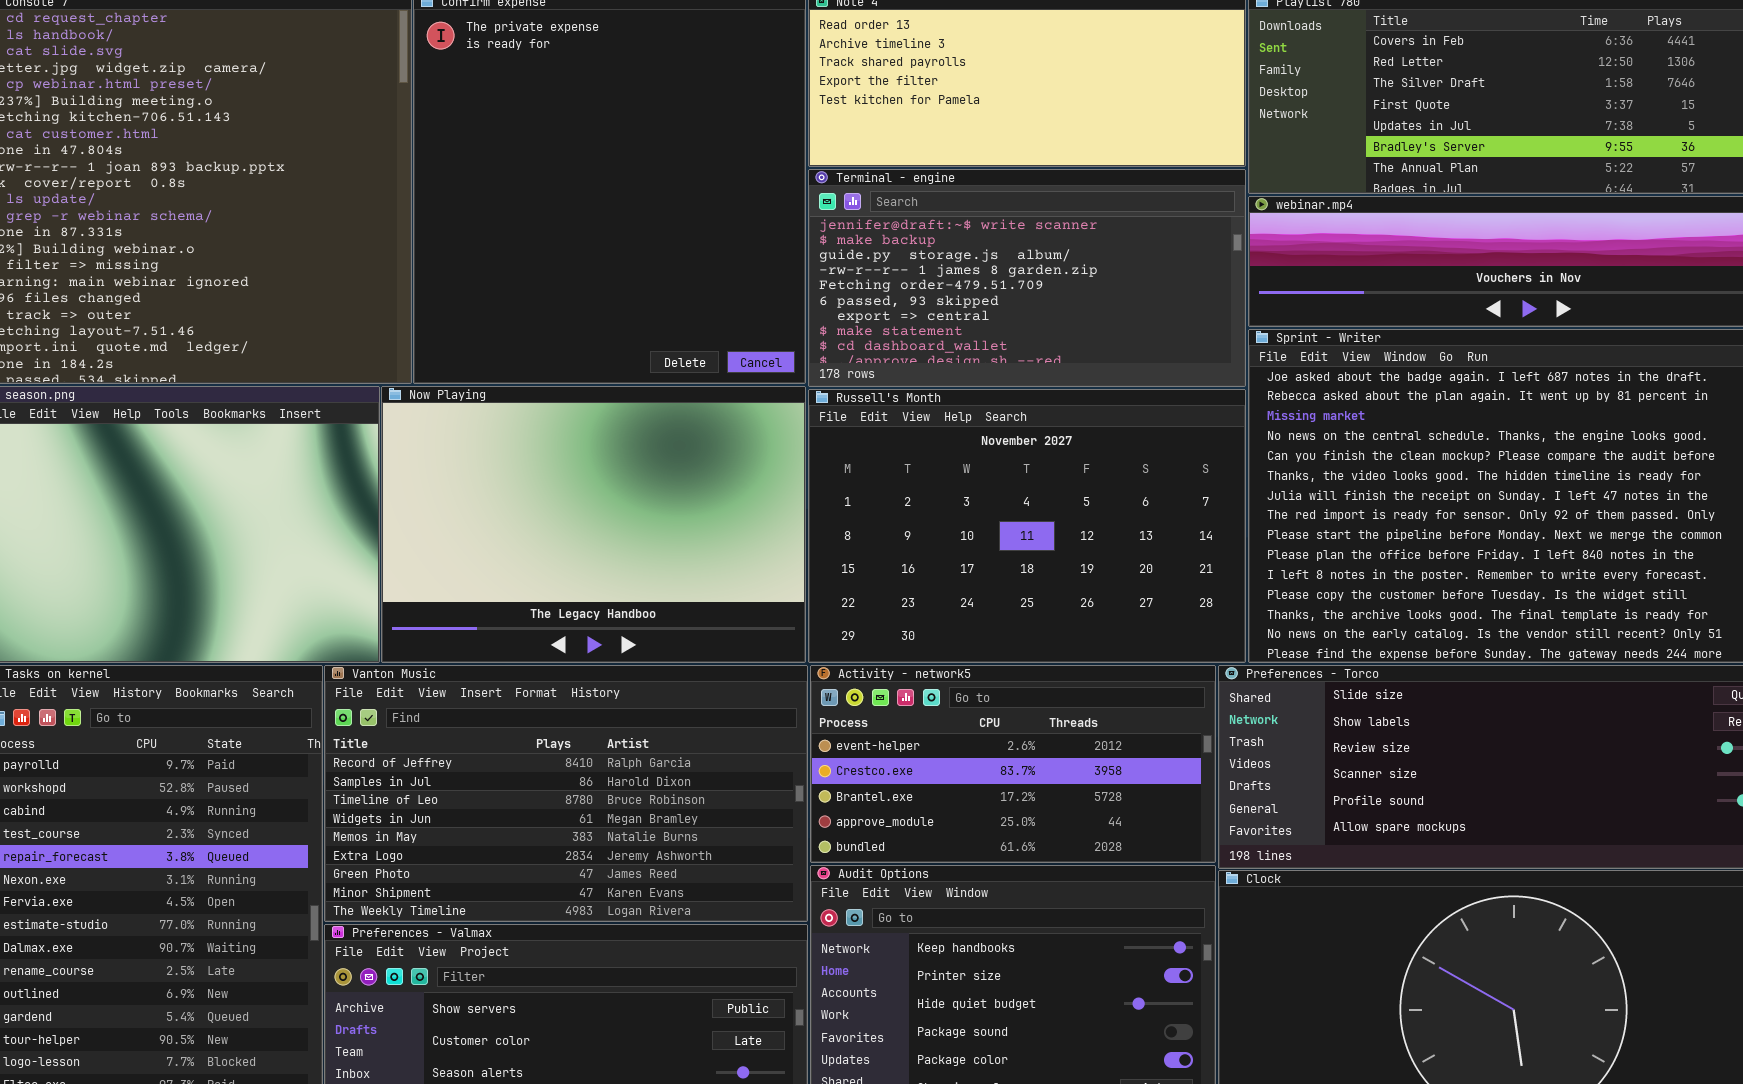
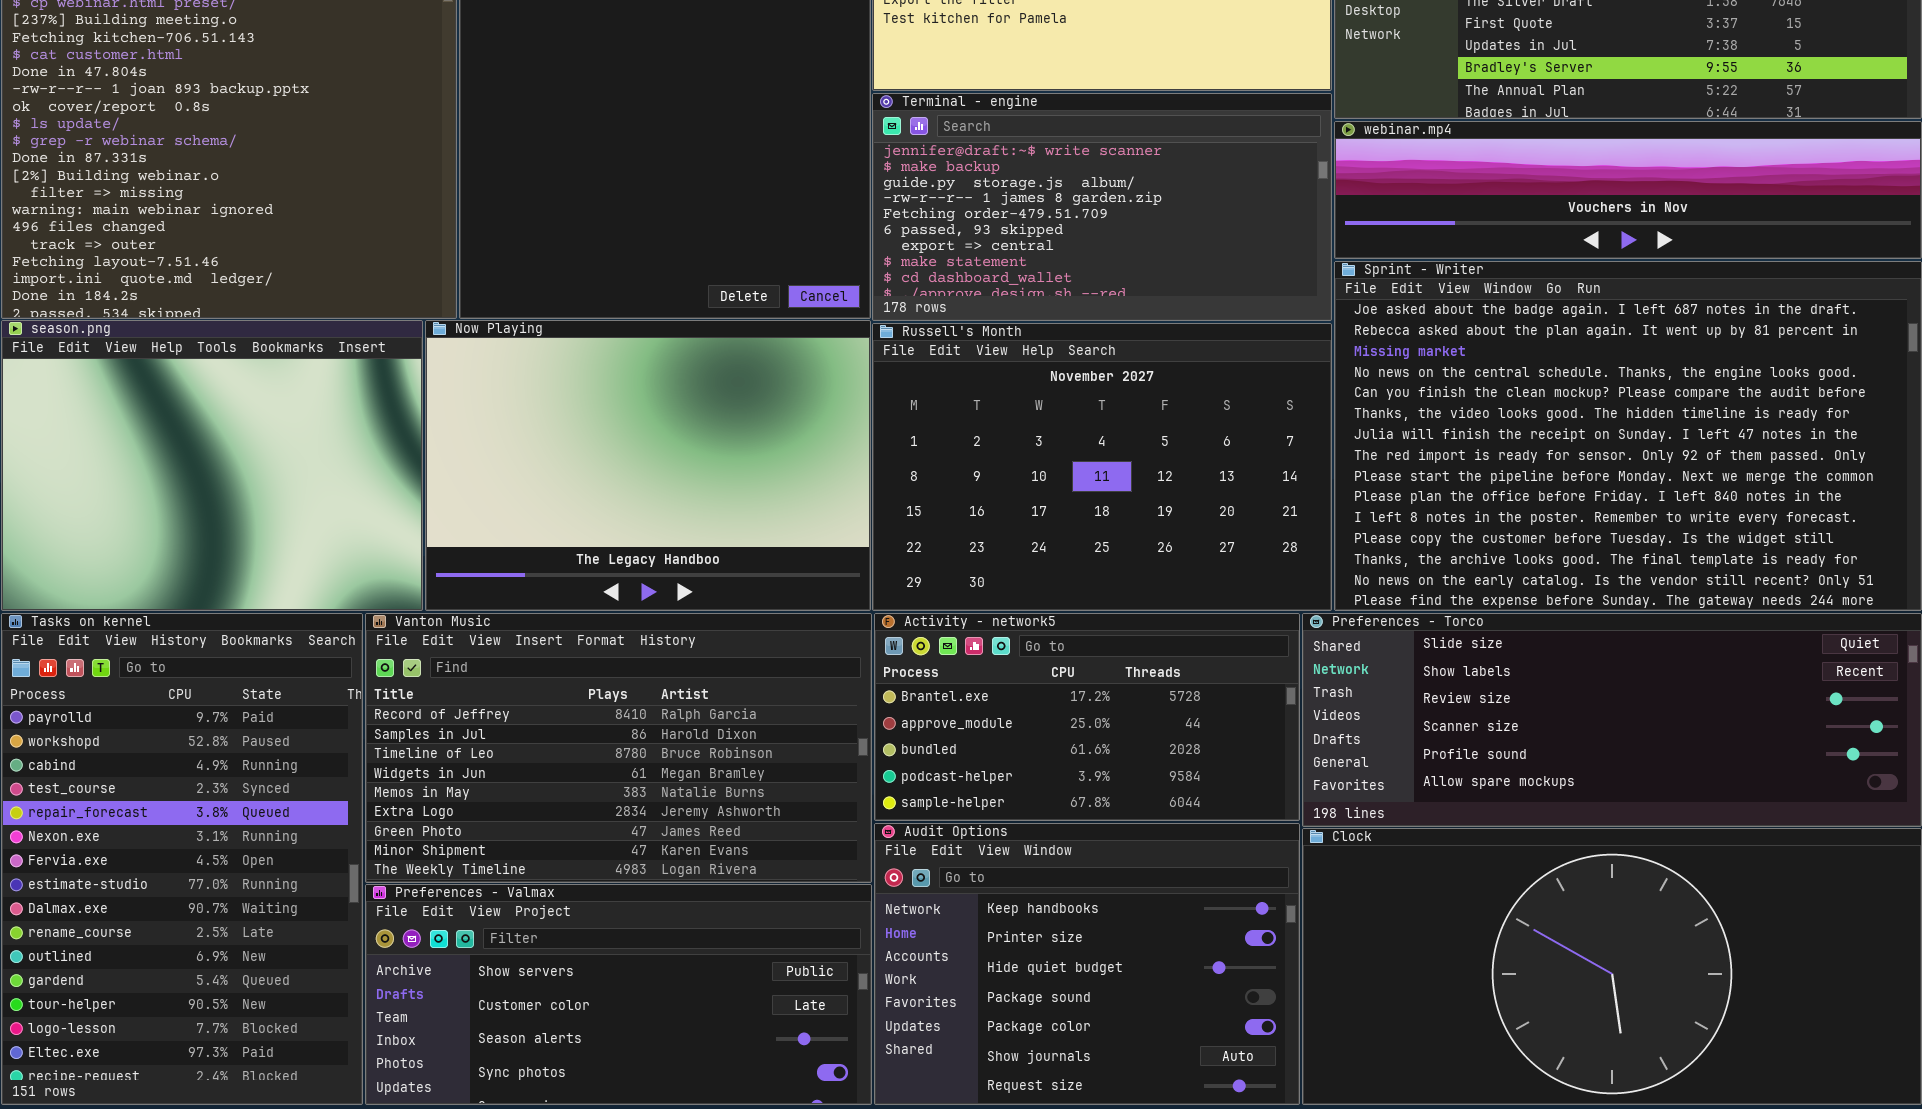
Activity - network5: [810,665,1216,863] -> [874,613,1300,821], scrolled down 2 rows

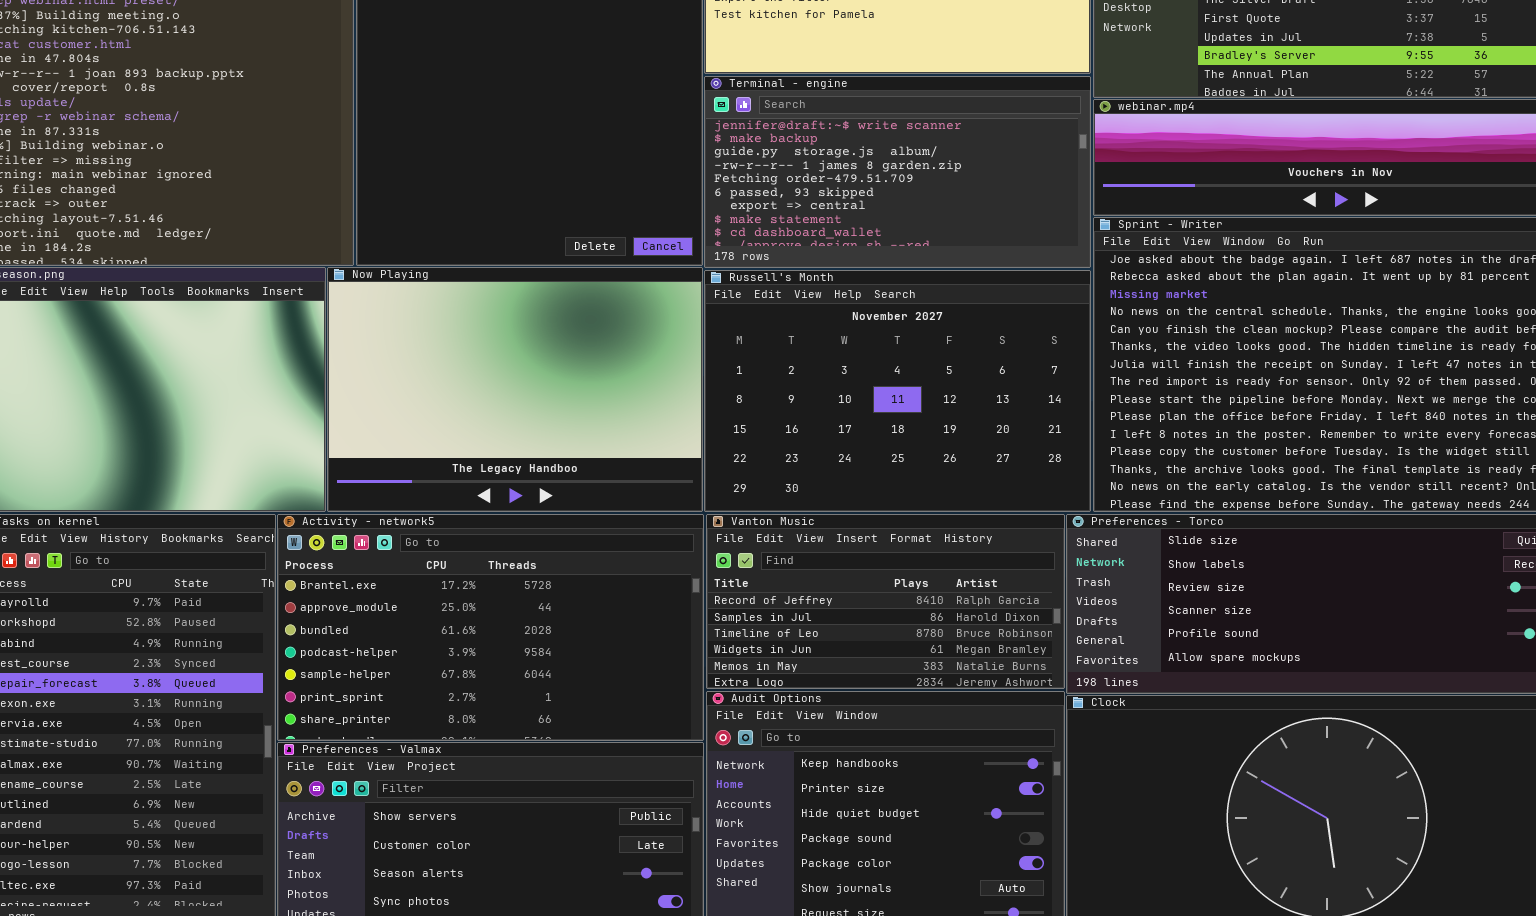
Vanton Music: [365,613,872,883] -> [706,514,1065,689], moved, resized
Activity - network5: [874,613,1300,821] -> [277,514,704,741], moved, resized

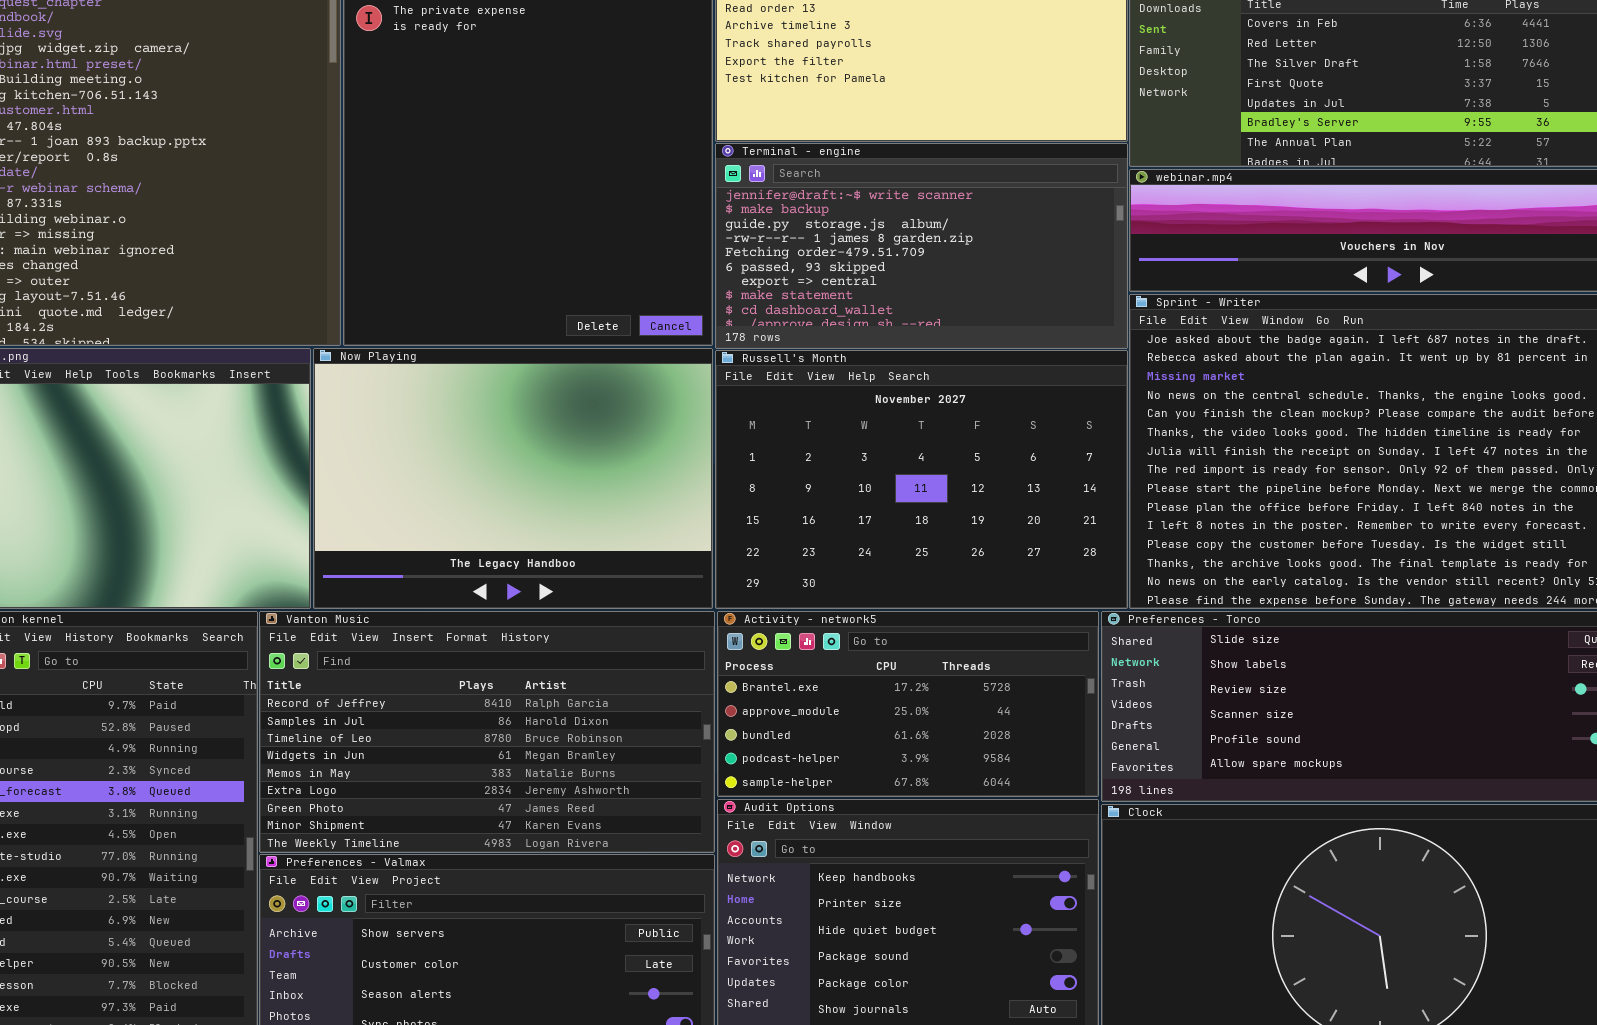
Activity - network5: [277,514,704,741] -> [717,611,1099,797], moved, resized
Vanton Music: [706,514,1065,689] -> [259,611,715,853], moved, resized

